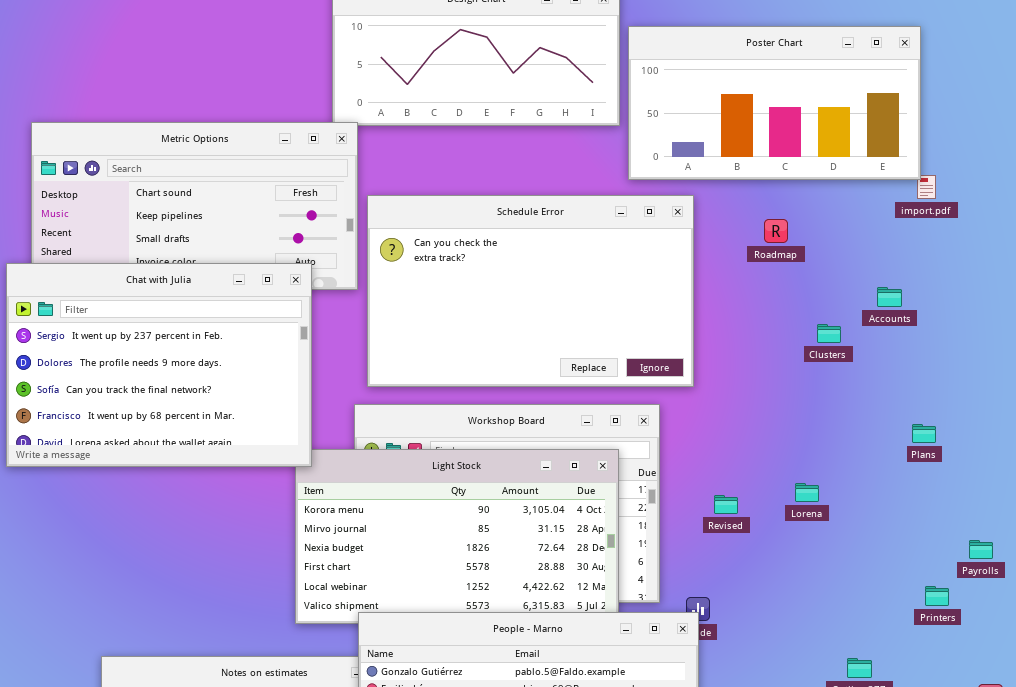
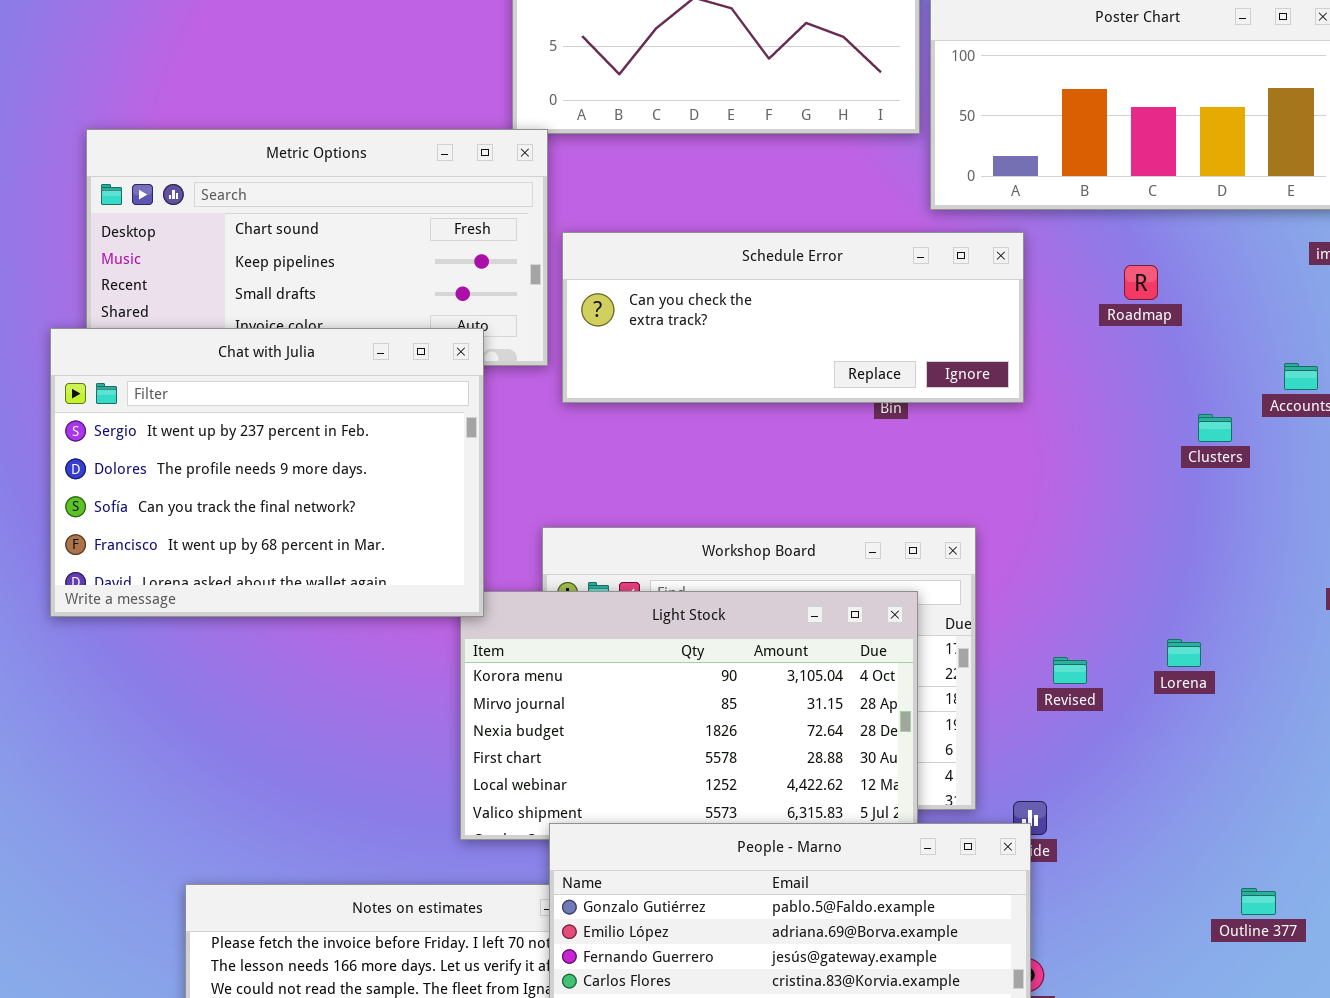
Schedule Error: [367,195,694,387] -> [562,232,1024,403], resized

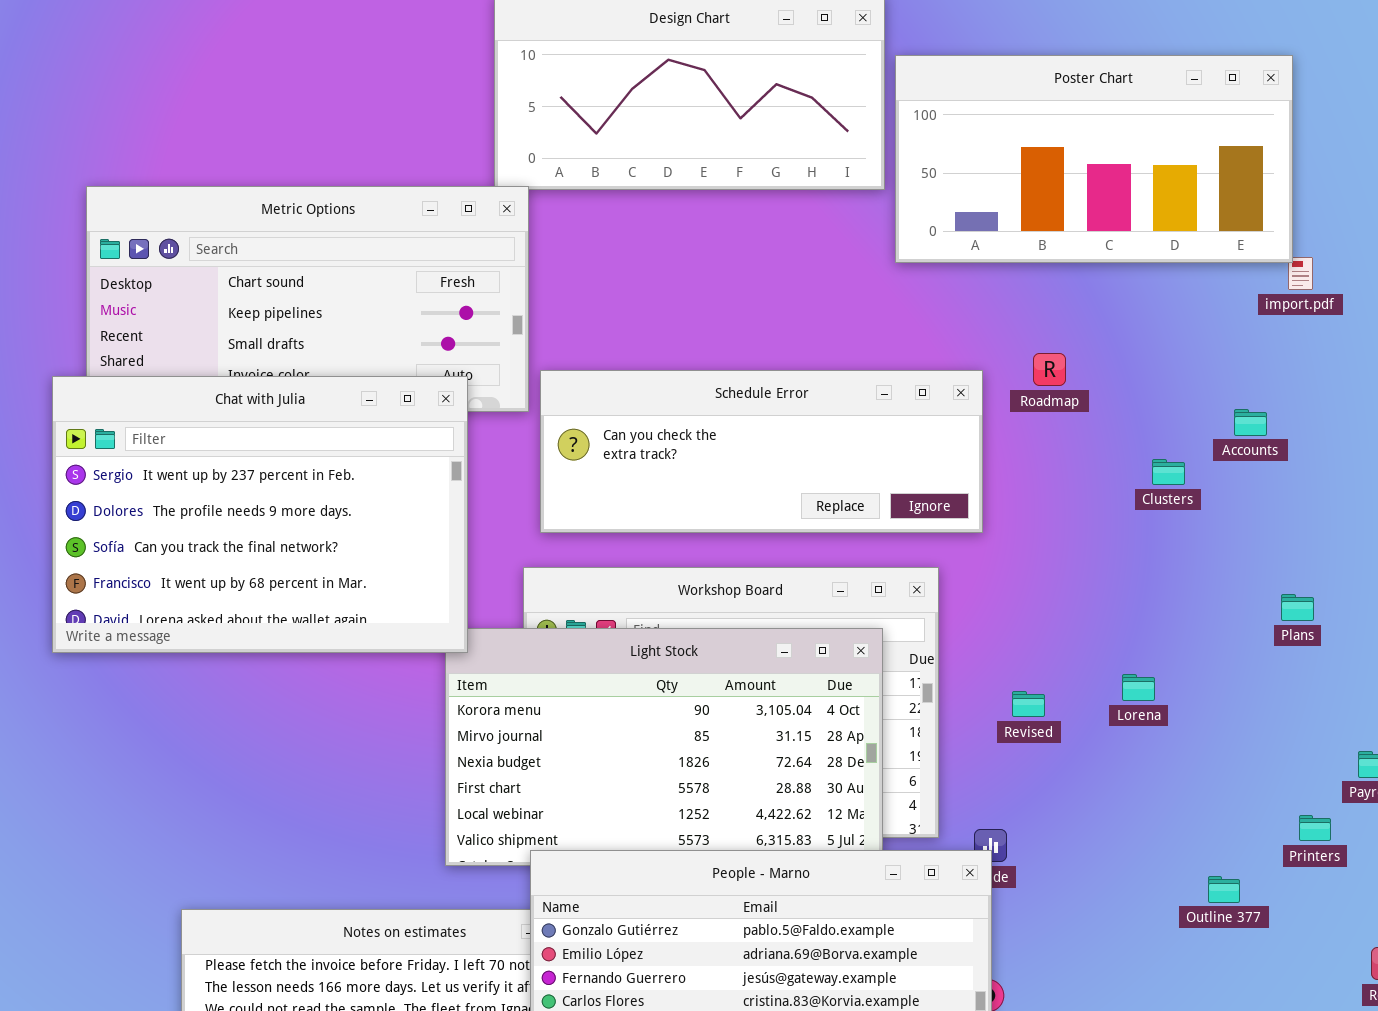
Schedule Error: [562,232,1024,403] -> [540,370,983,533], moved
Roadmap: [1124,265,1158,300] -> [1033,353,1066,386], moved
Outline 377: [1241,888,1276,915] -> [1208,876,1240,903], moved

